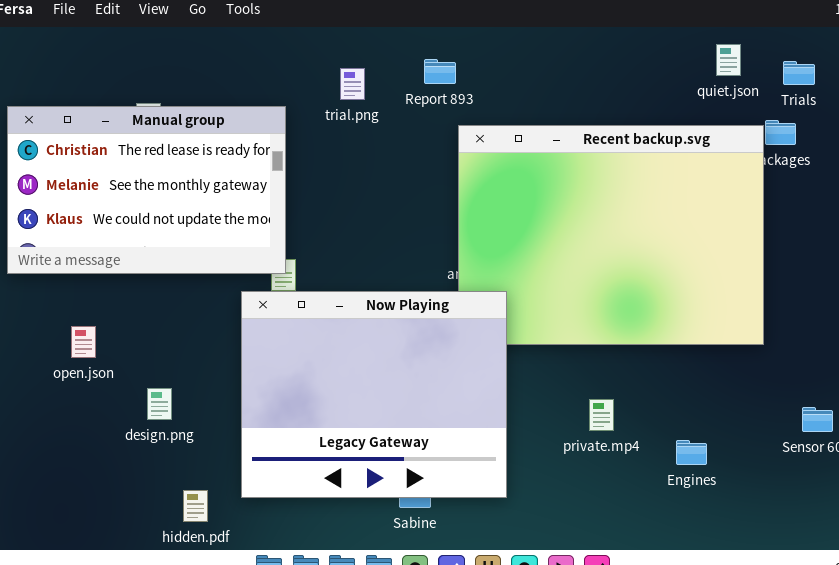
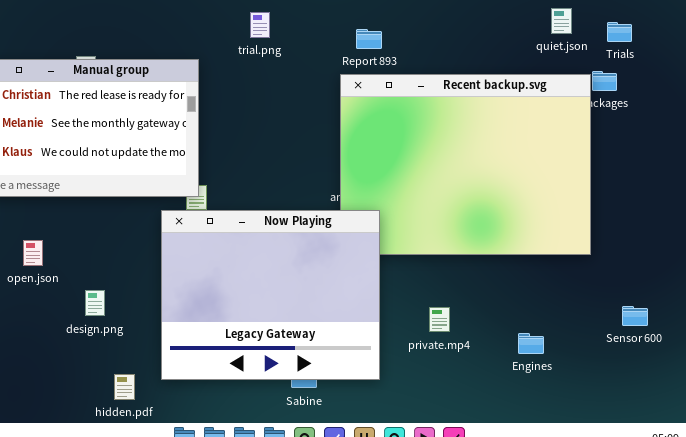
Report 893: [424,59,456,84] -> [356,29,382,49], moved
trial.png: [340,68,365,100] -> [250,12,270,38], moved
private.mp4: [589,399,614,431] -> [429,307,450,332], moved

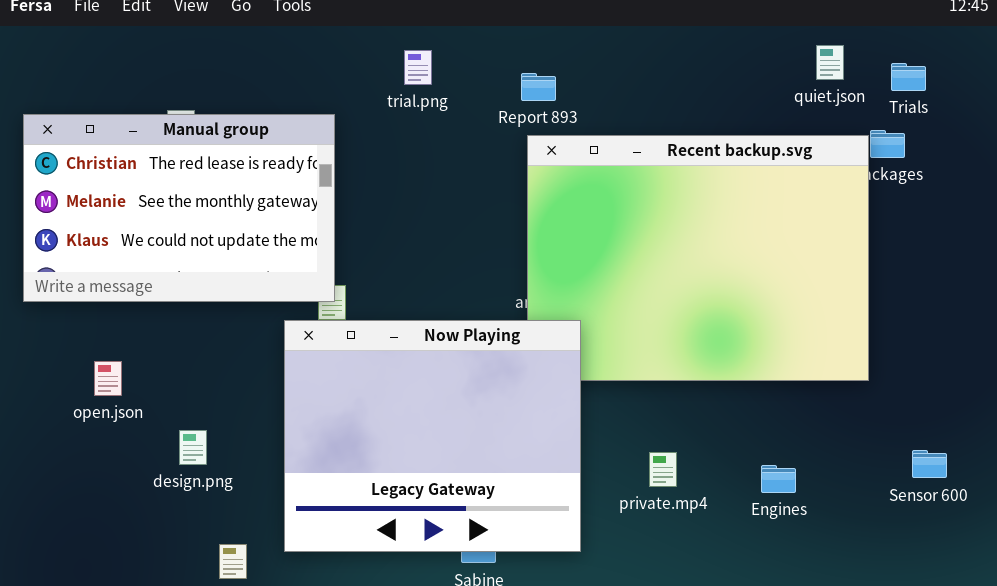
Report 893: [356,29,382,49] -> [521,73,556,101], moved
Engines: [518,333,544,354] -> [761,465,796,493], moved

